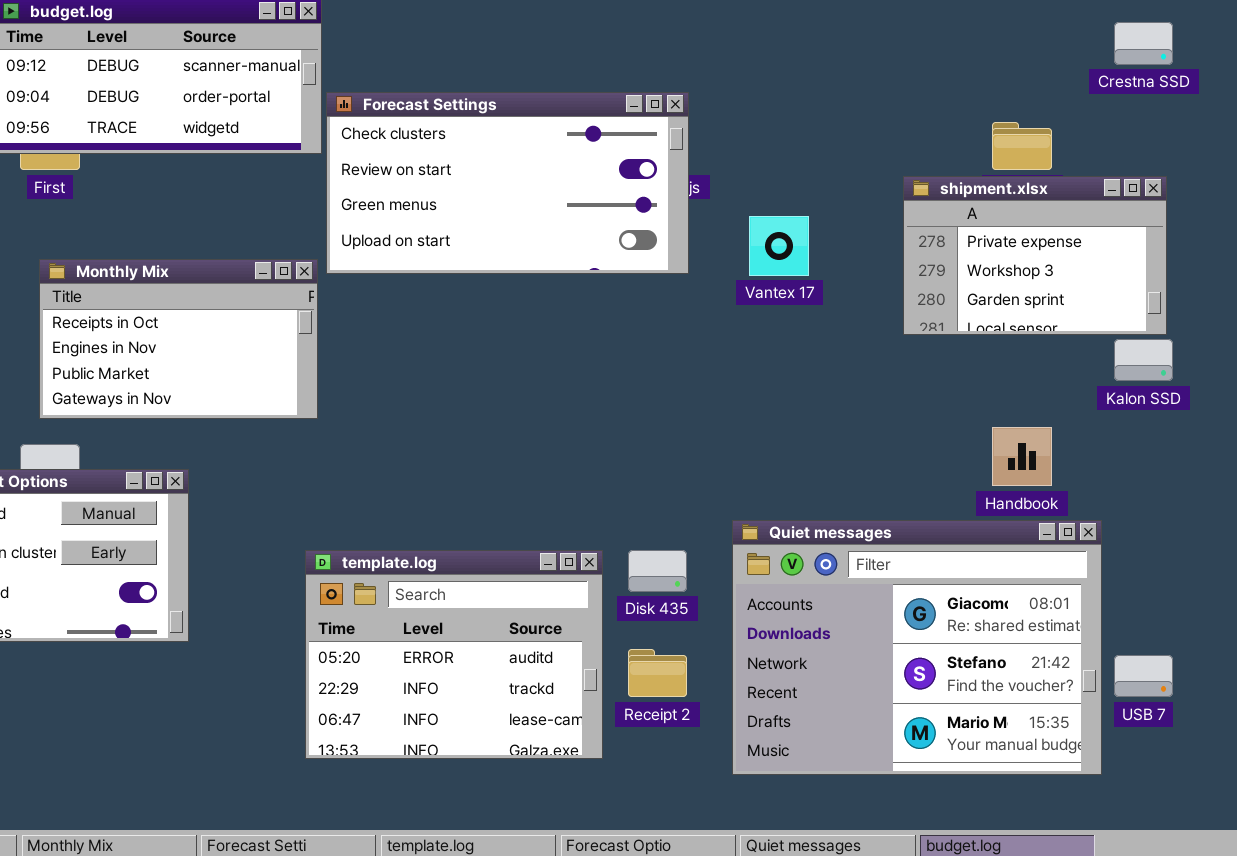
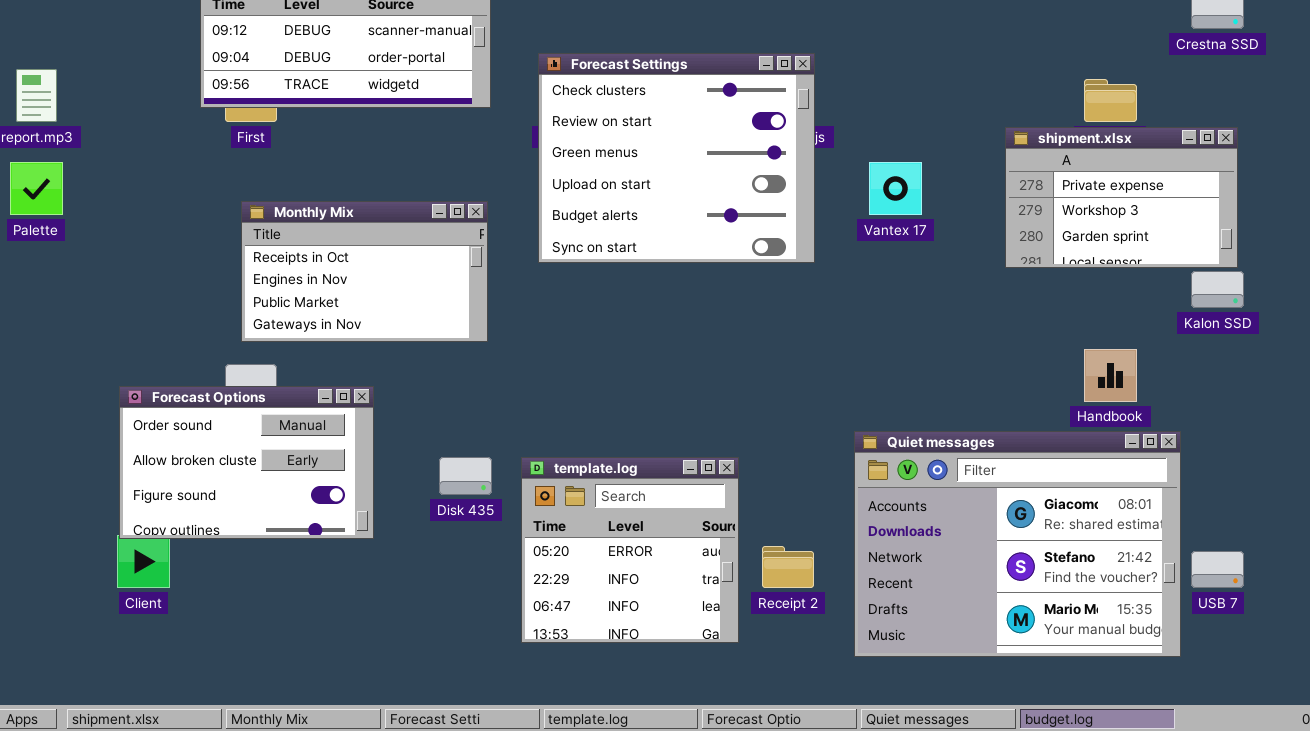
Forecast Settings: [326,92,689,274] -> [538,53,815,263], resized
template.log: [305,550,603,759] -> [521,457,739,643], resized
Disk 435: [628,550,687,592] -> [439,457,492,495], moved

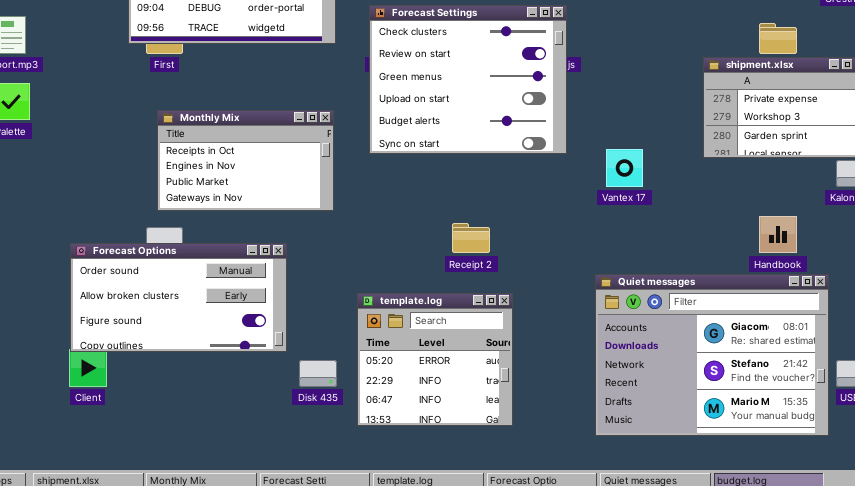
Vantex 17: [869,162,922,215] -> [606,149,643,187], moved
Forecast Options: [119,386,374,539] -> [70,243,287,352], resized
Disk 435: [439,457,492,495] -> [299,360,337,387], moved
Receipt 2: [762,546,814,588] -> [452,223,490,253], moved

